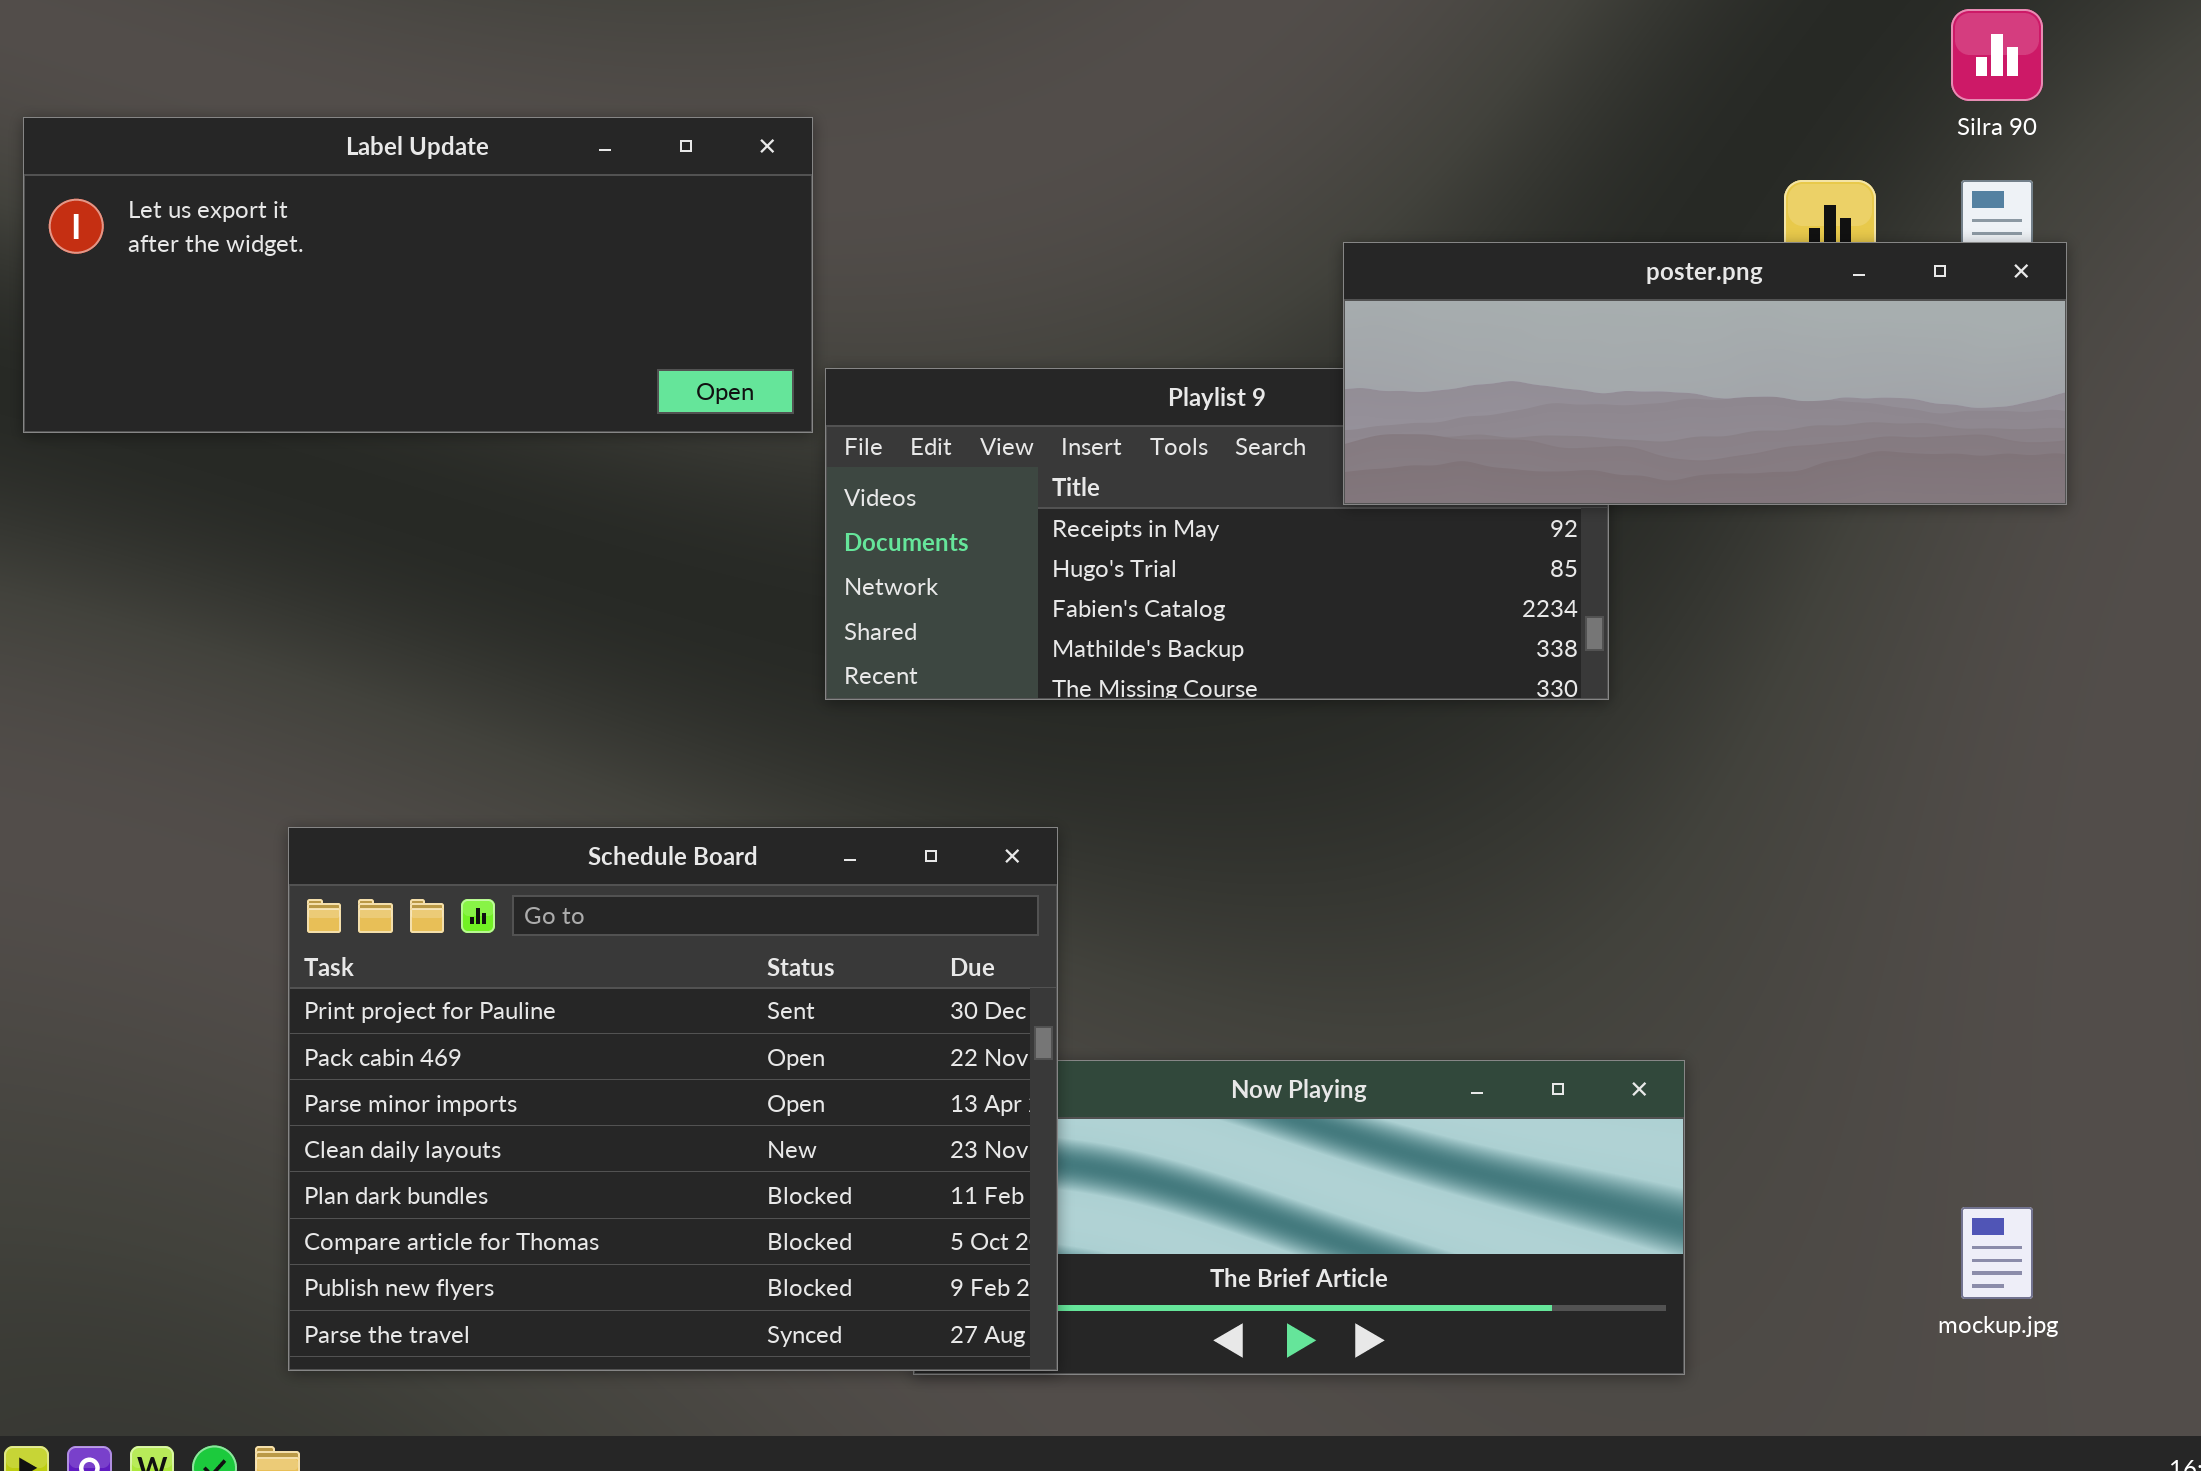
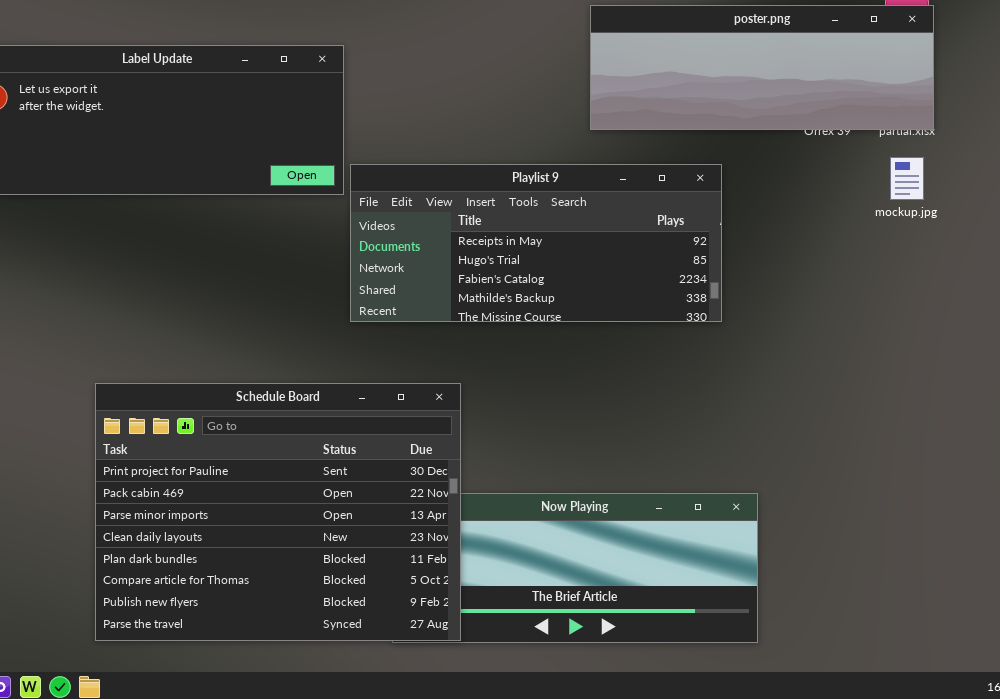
poster.png: [1343,242,2067,505] -> [590,5,934,130], moved
mockup.jpg: [1961,1207,2033,1299] -> [890,157,924,200], moved

